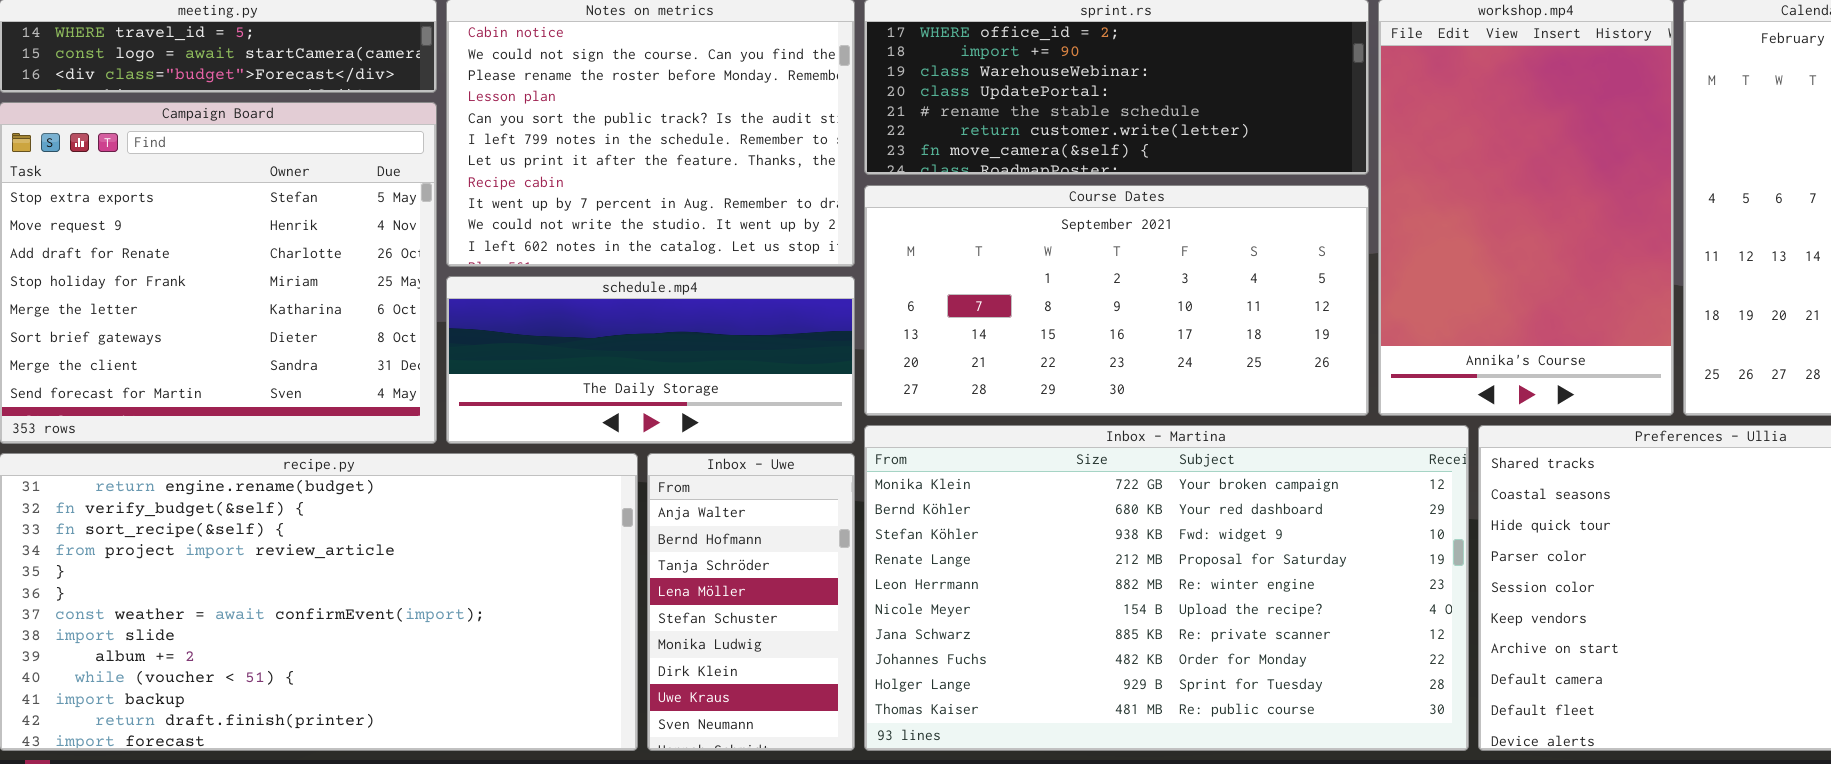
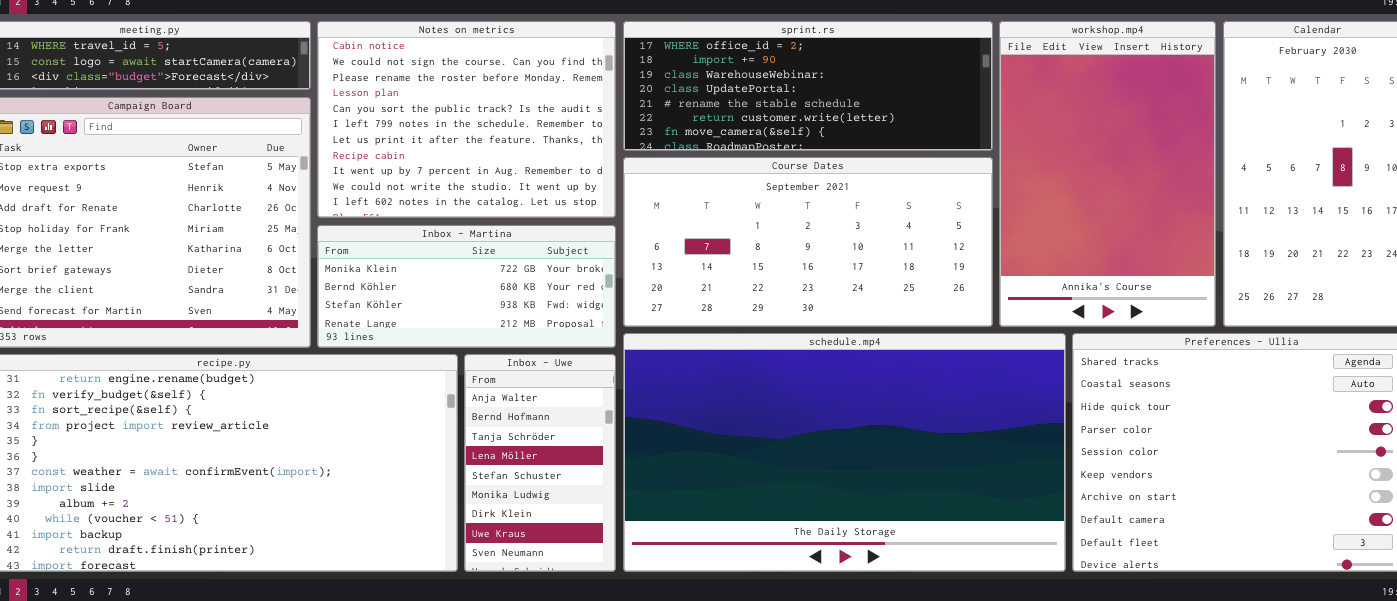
schedule.mp4: [446,276,855,444] -> [623,333,1066,572], moved, resized
Inbox - Martina: [864,425,1469,751] -> [317,225,616,348], moved, resized

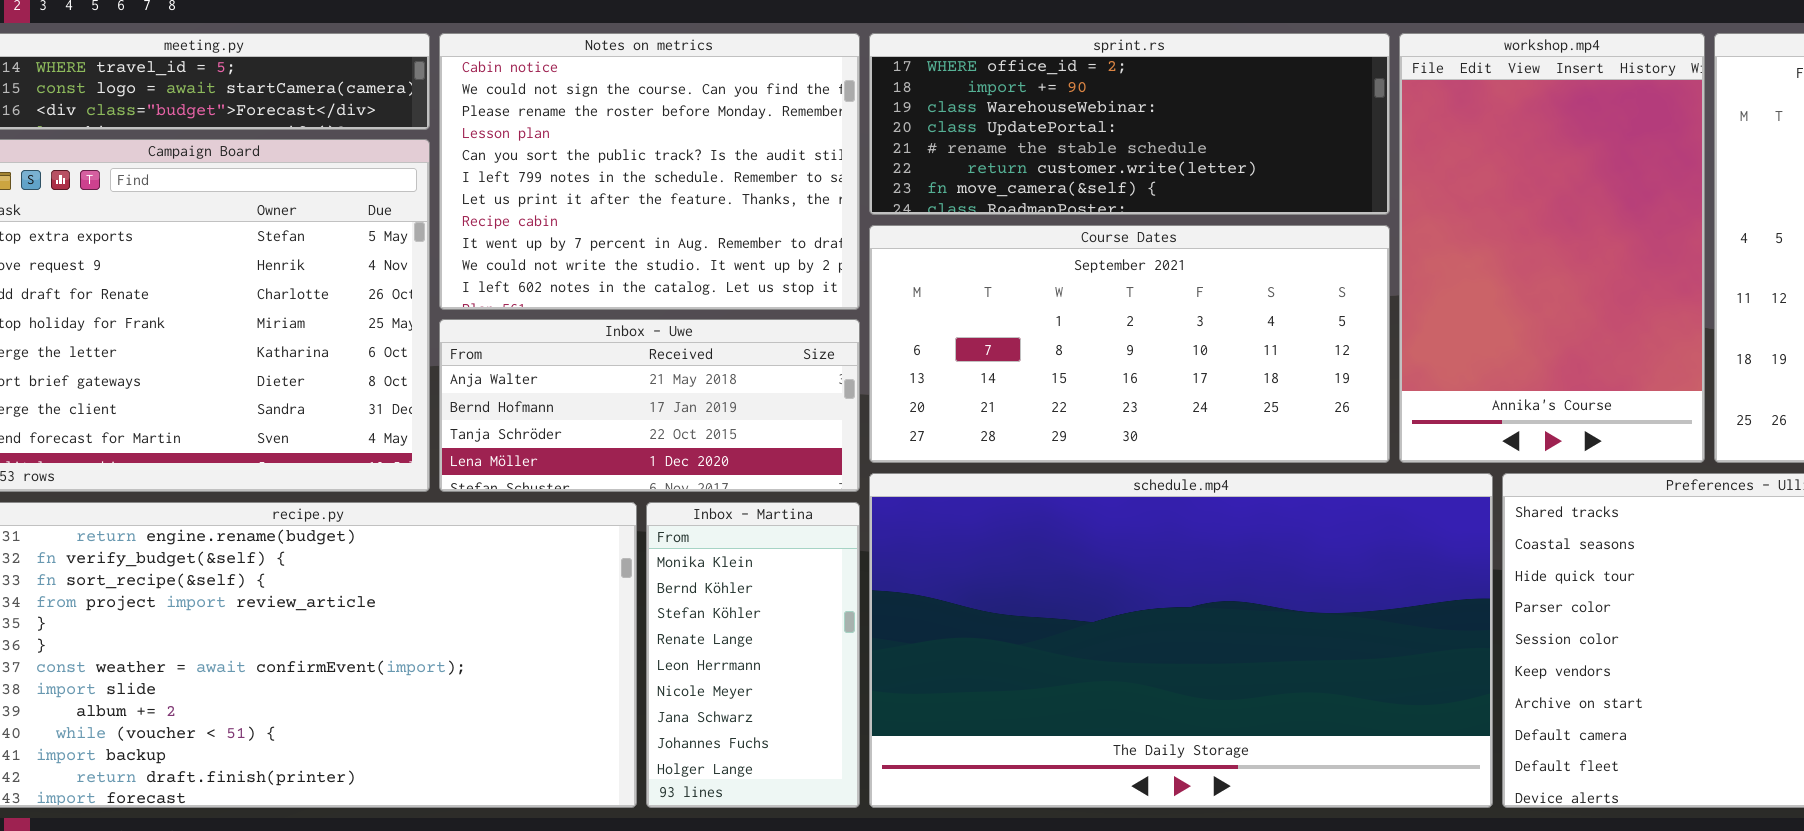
Inbox - Martina: [317,225,616,348] -> [646,502,860,808], moved, resized
Inbox - Uwe: [464,354,616,572] -> [439,319,860,492], moved, resized

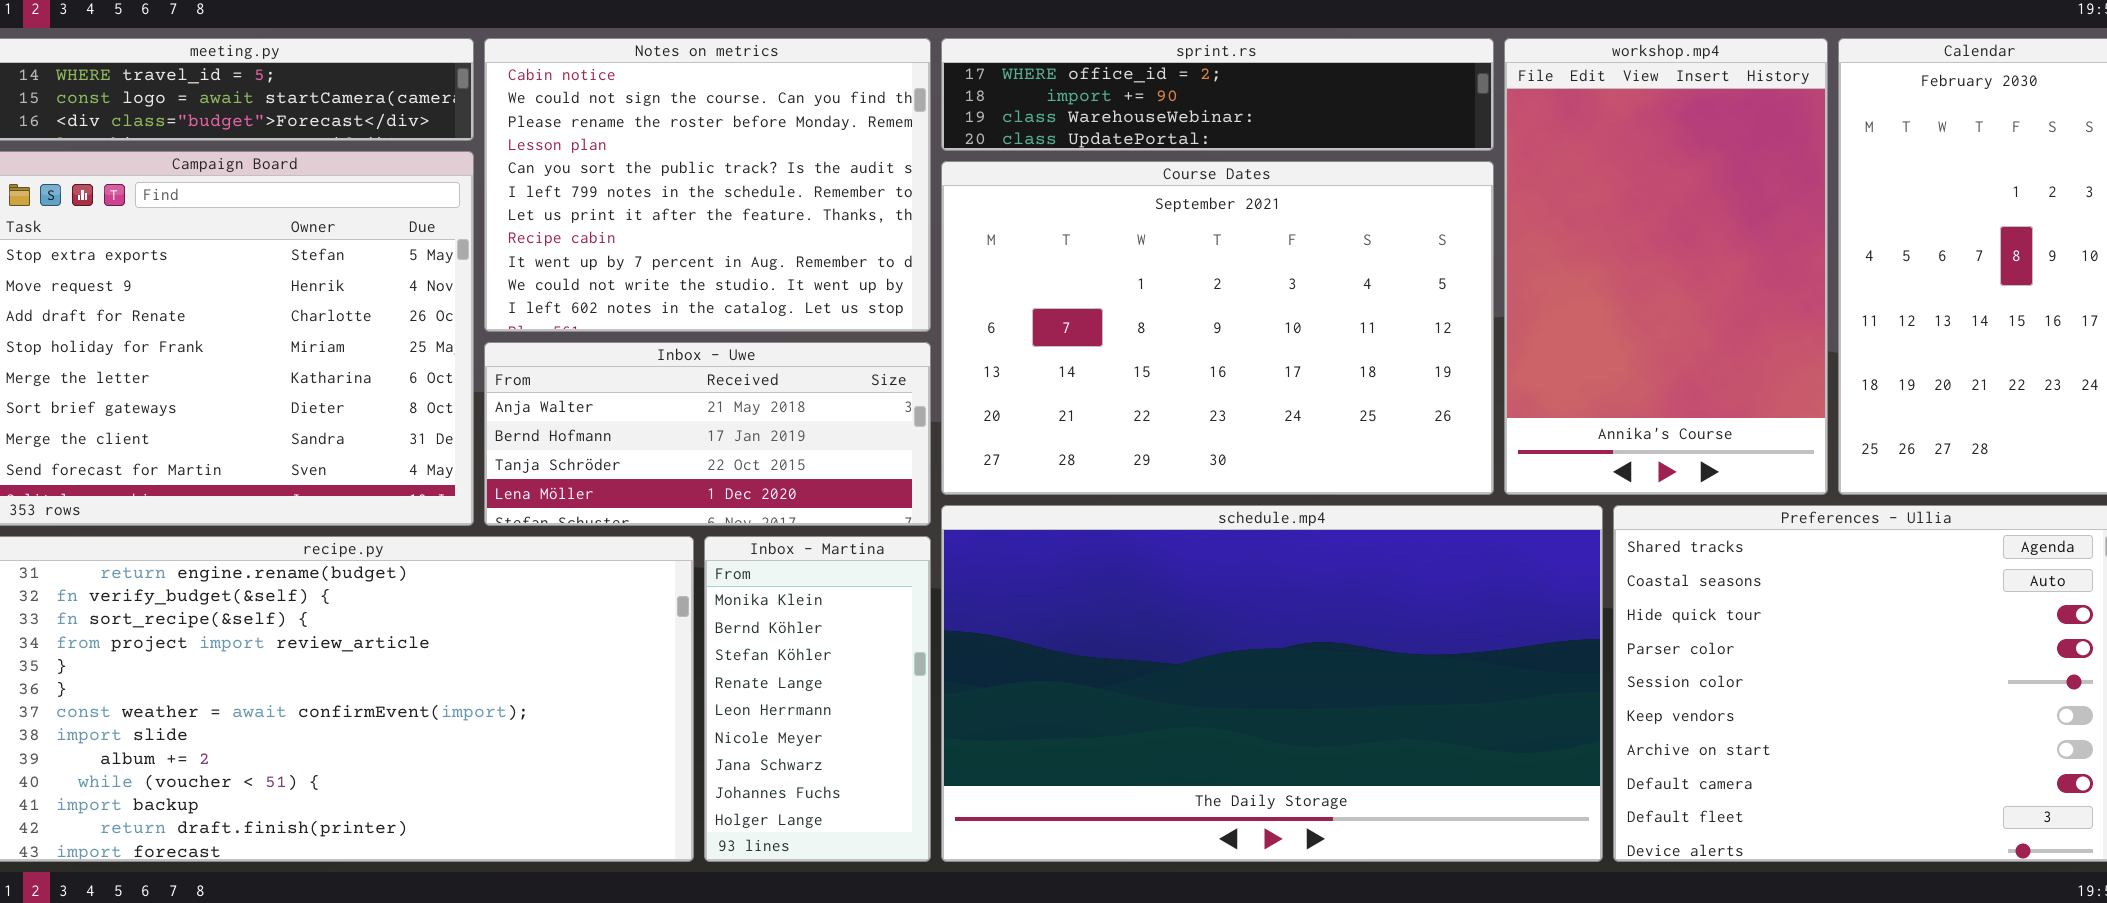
sprint.rs: [869,33,1390,215] -> [941,38,1494,151], resized
Course Dates: [869,225,1390,463] -> [941,161,1494,495], resized

